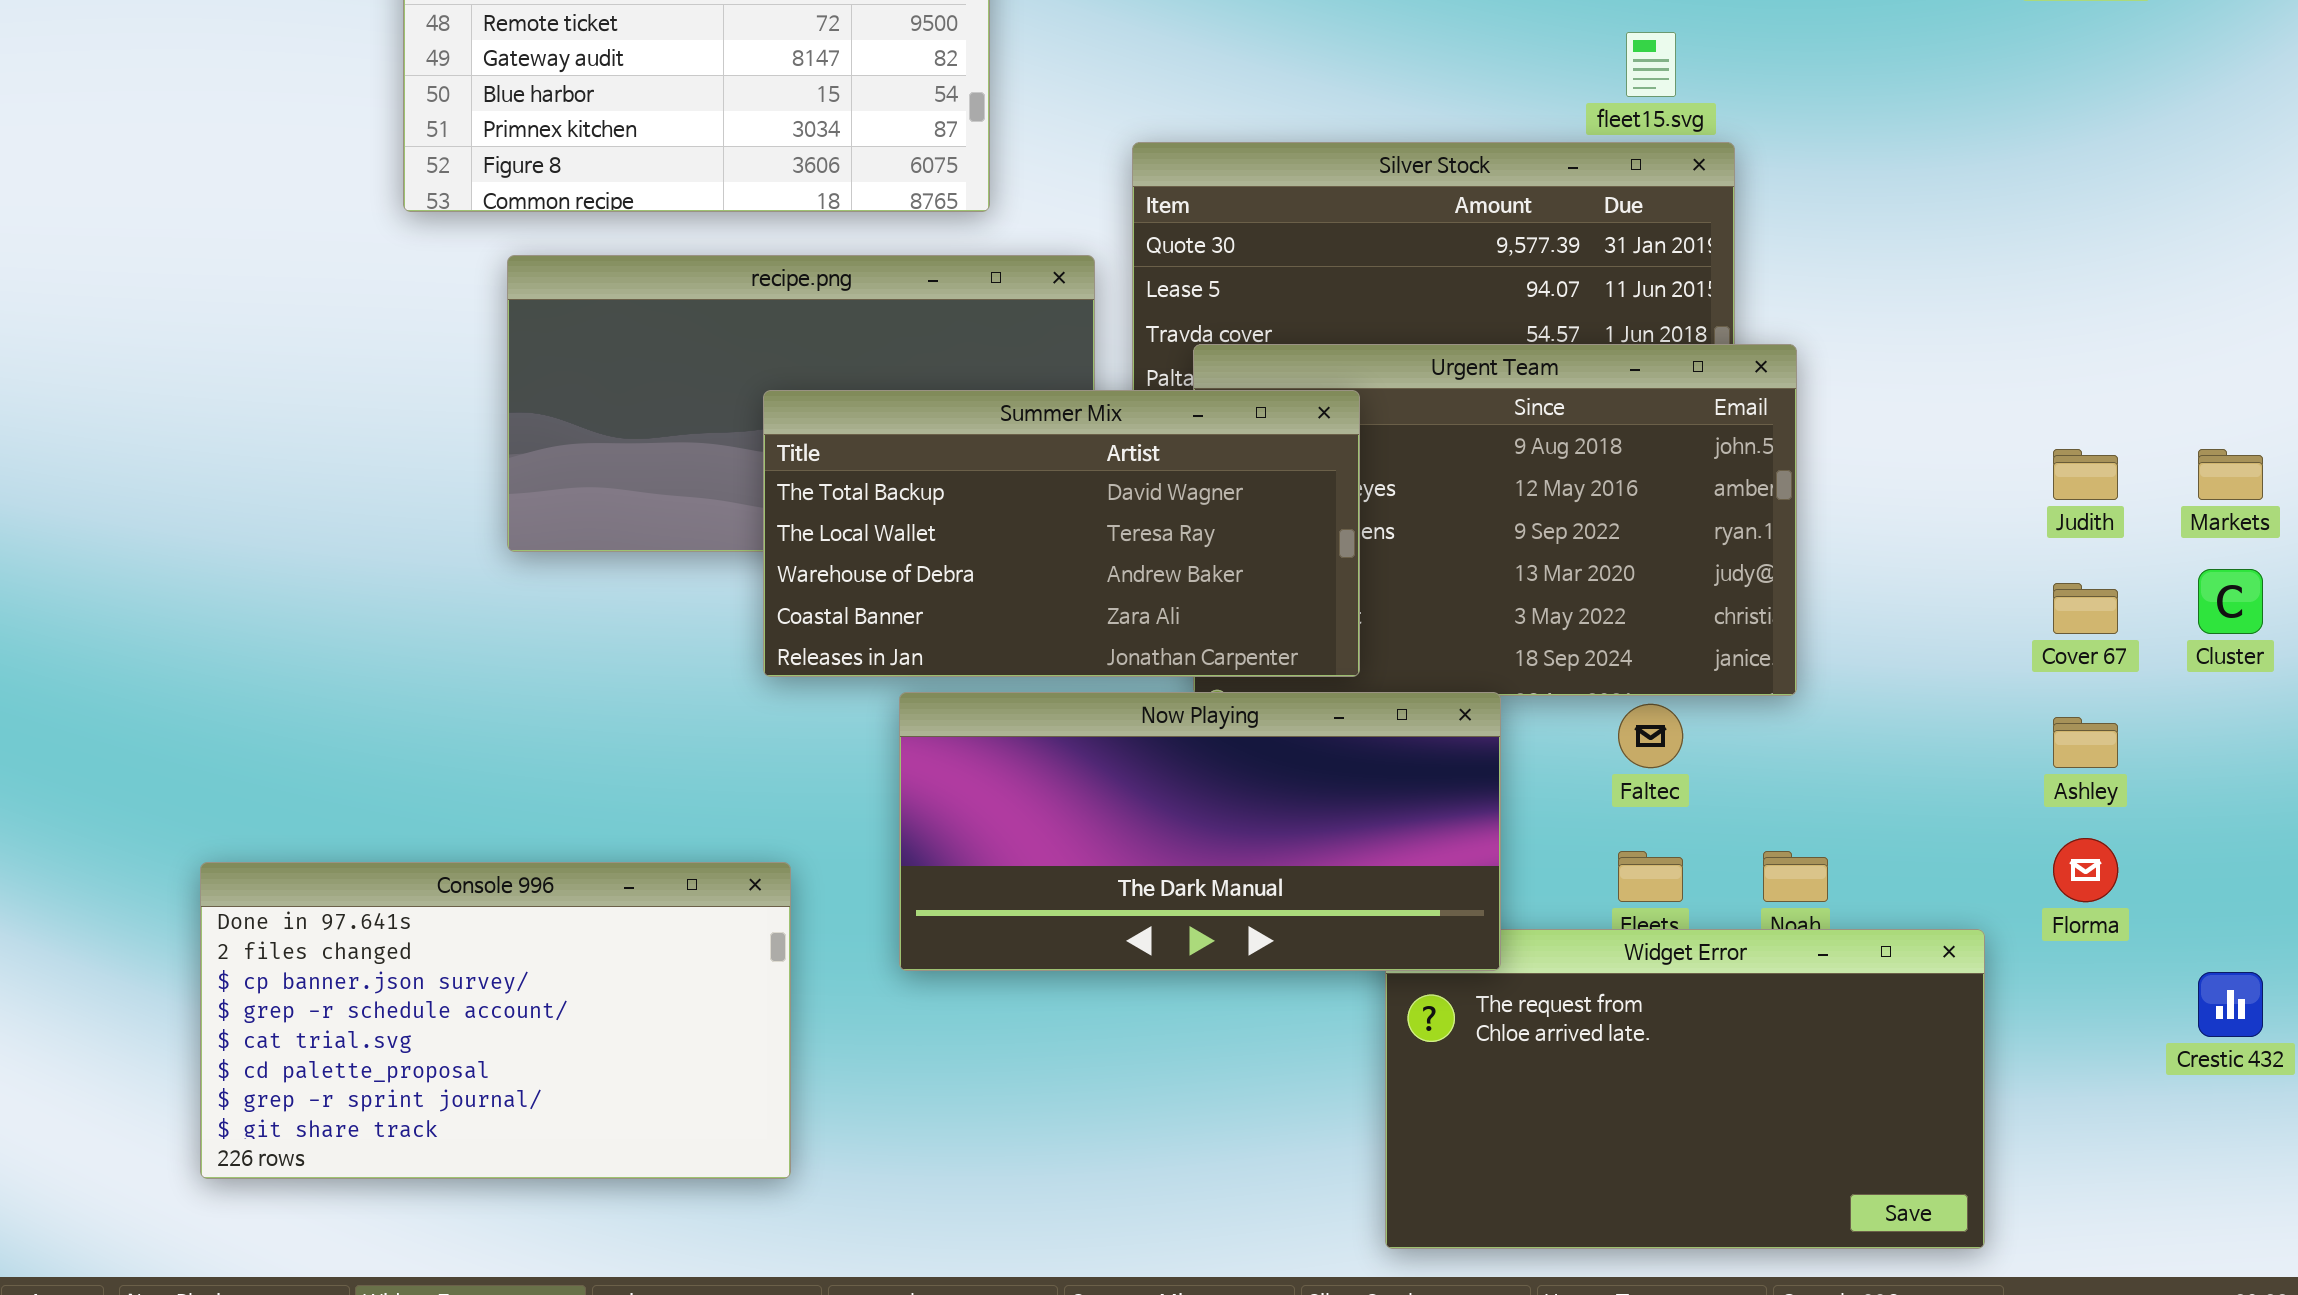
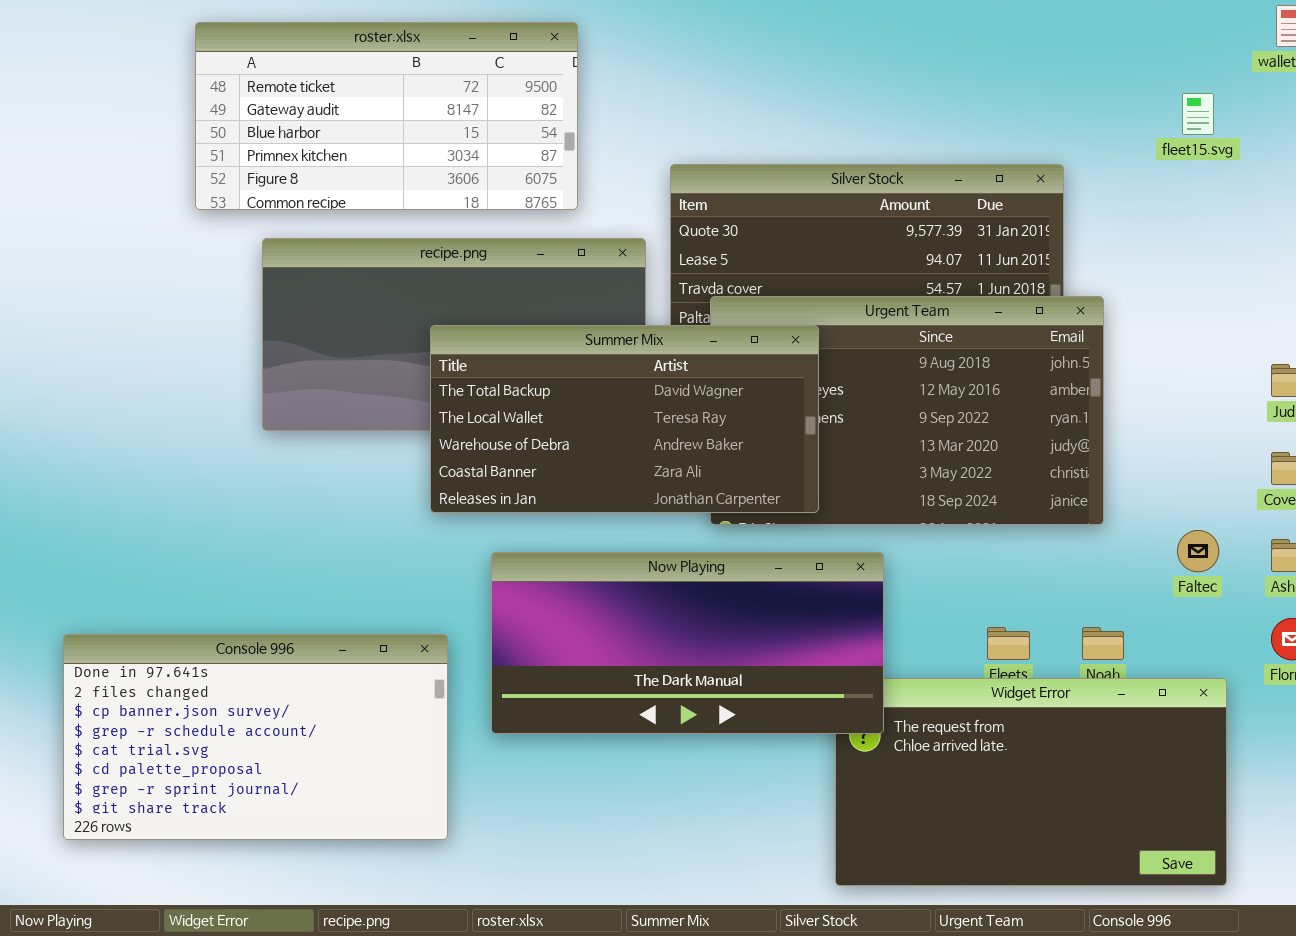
fleet15.svg: [1626,32,1676,97] -> [1182,93,1214,135], moved
Now Playing: [899,692,1501,971] -> [491,552,884,734], moved
Faltec: [1618,704,1683,768] -> [1177,530,1219,572], moved

